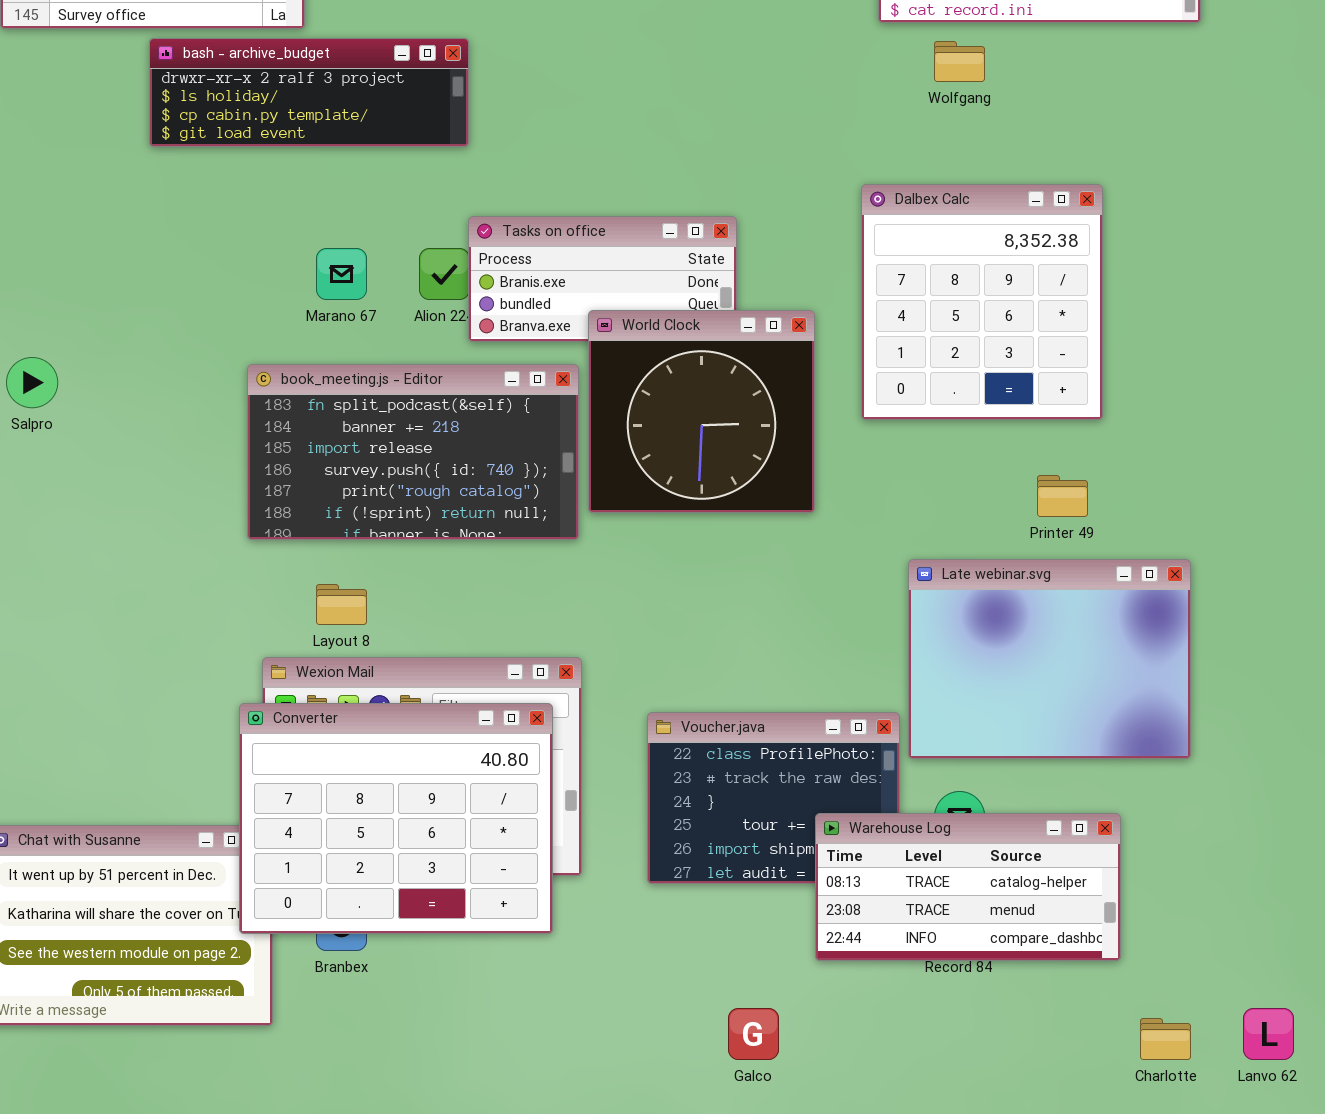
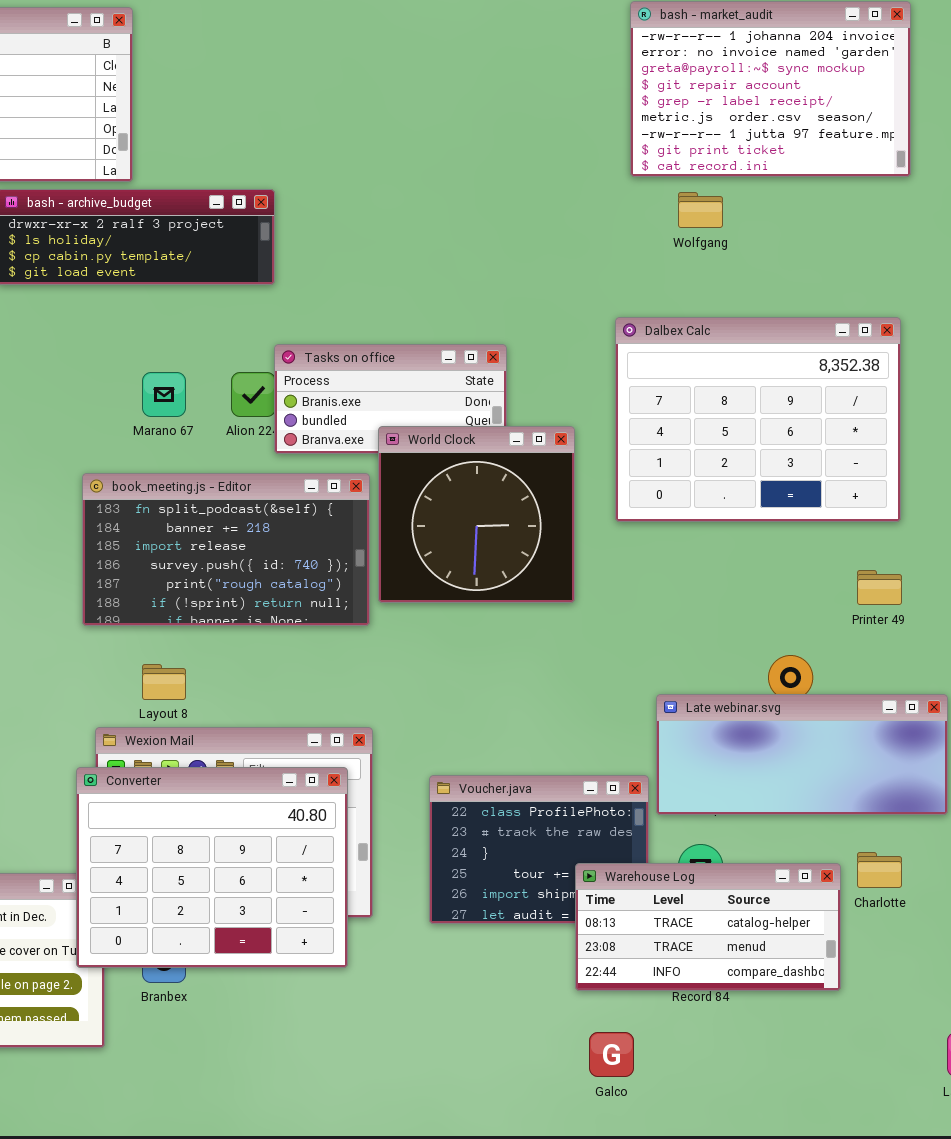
Dalbex Calc: [861,184,1103,420] -> [615,317,901,522], resized
Printer 49: [1037,475,1088,517] -> [857,570,902,605], moved
Late webinar.svg: [908,559,1191,759] -> [656,694,948,815], resized
Galco: [728,1008,779,1060] -> [589,1032,634,1077], moved
Charlotte: [1140,1018,1191,1060] -> [857,852,902,888], moved

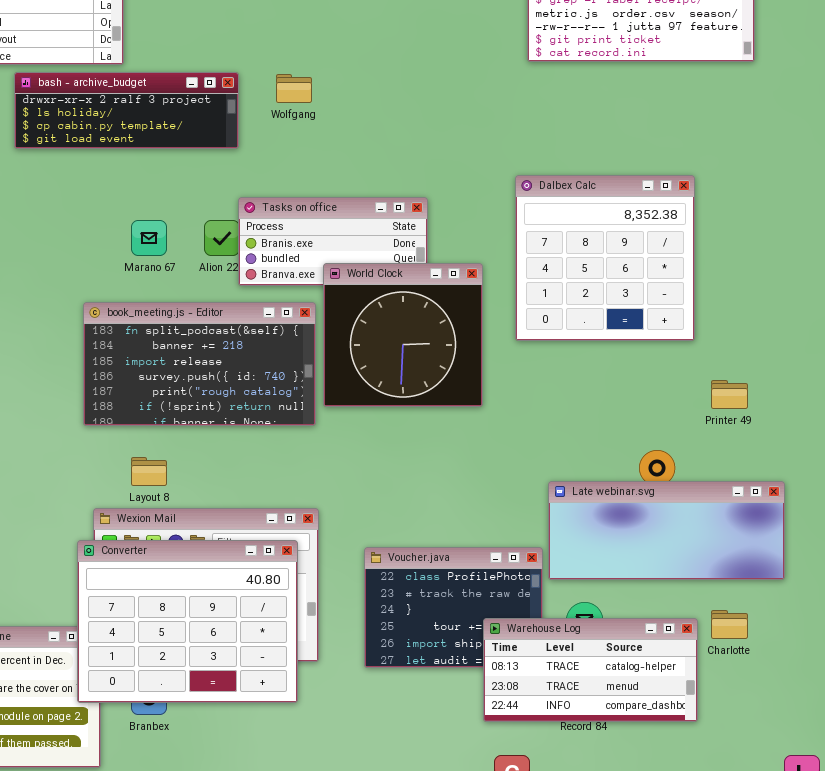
Wolfgang: [678,192,723,228] -> [276,74,312,103], moved
Dalbex Calc: [615,317,901,522] -> [515,175,695,341], resized

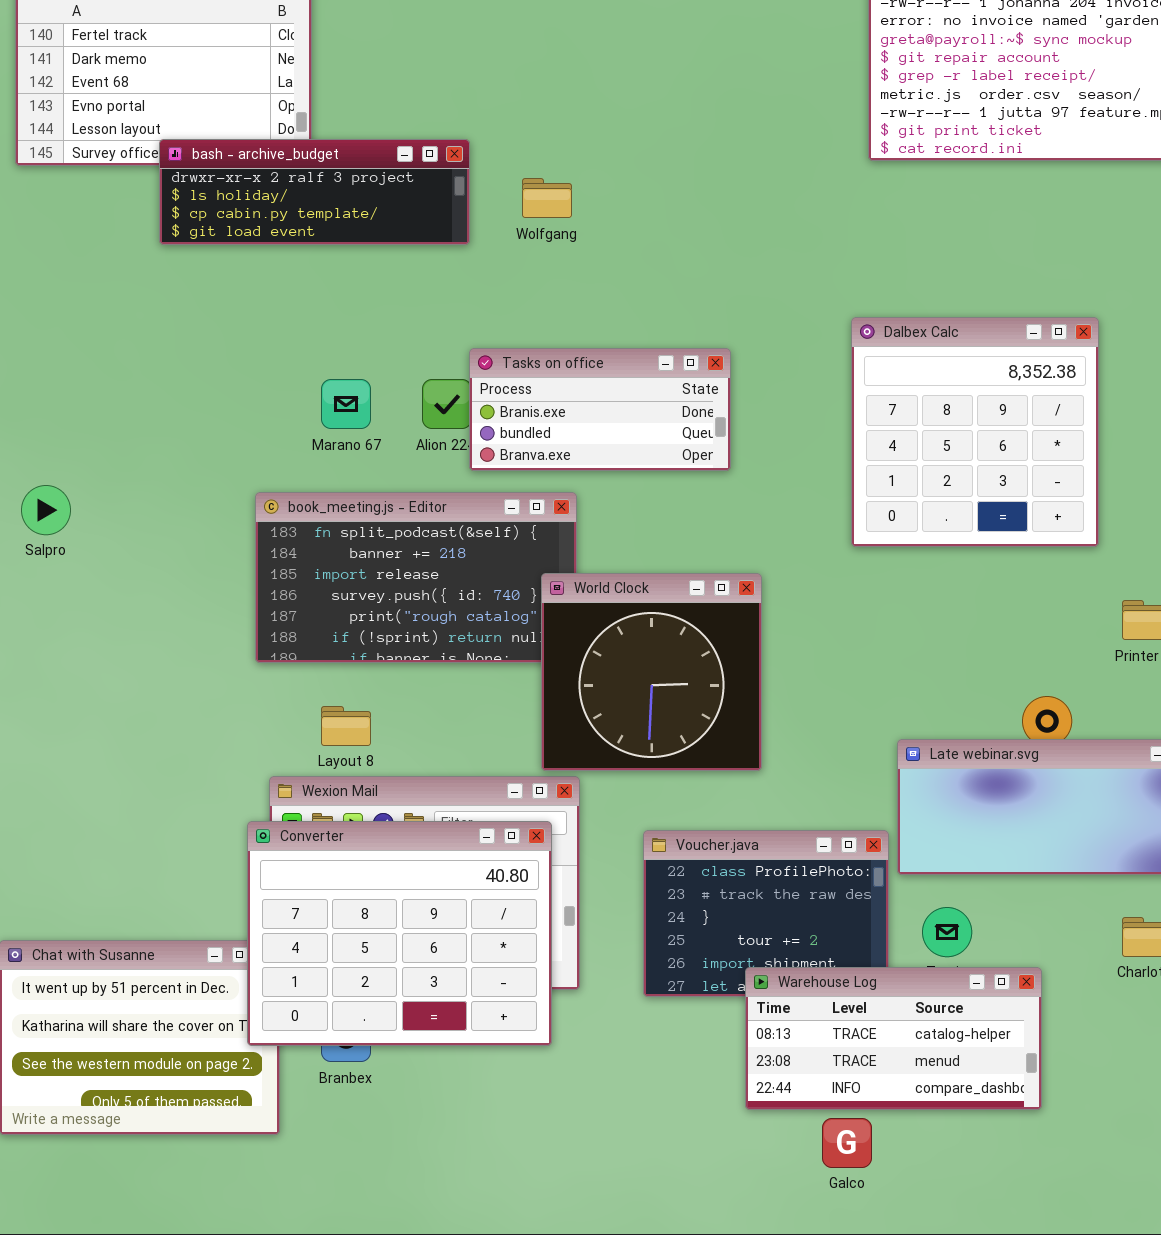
bash - archive_budget: [14,72,239,149] -> [159,139,470,245], moved
World Clock: [323,263,483,407] -> [541,573,762,771], moved
Warehouse Log: [483,618,698,722] -> [745,967,1042,1110], moved

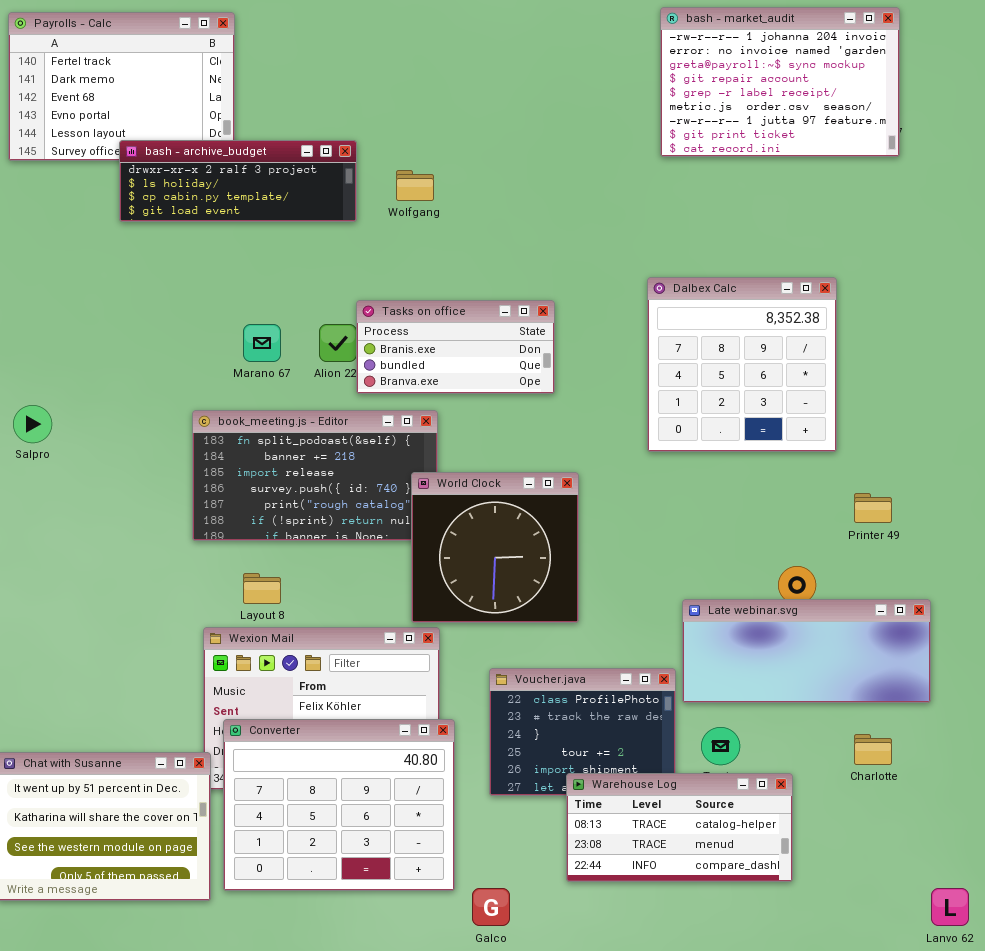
Converter: [247,821,552,1046] -> [223,719,455,891], moved
Galco: [822,1118,872,1168] -> [472,888,510,926], moved

